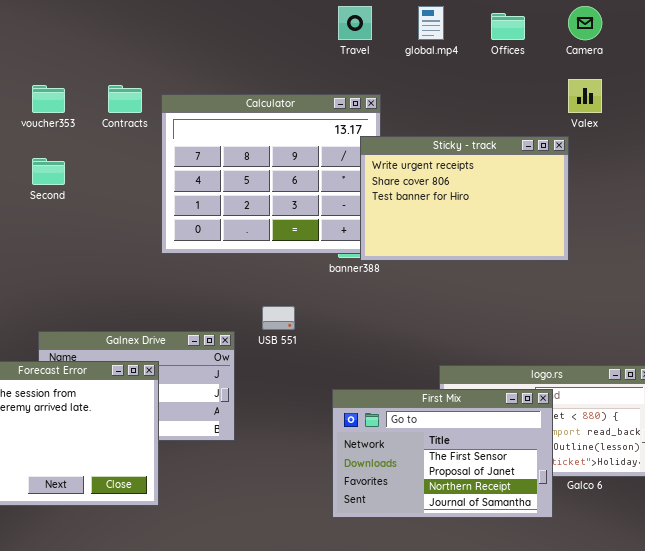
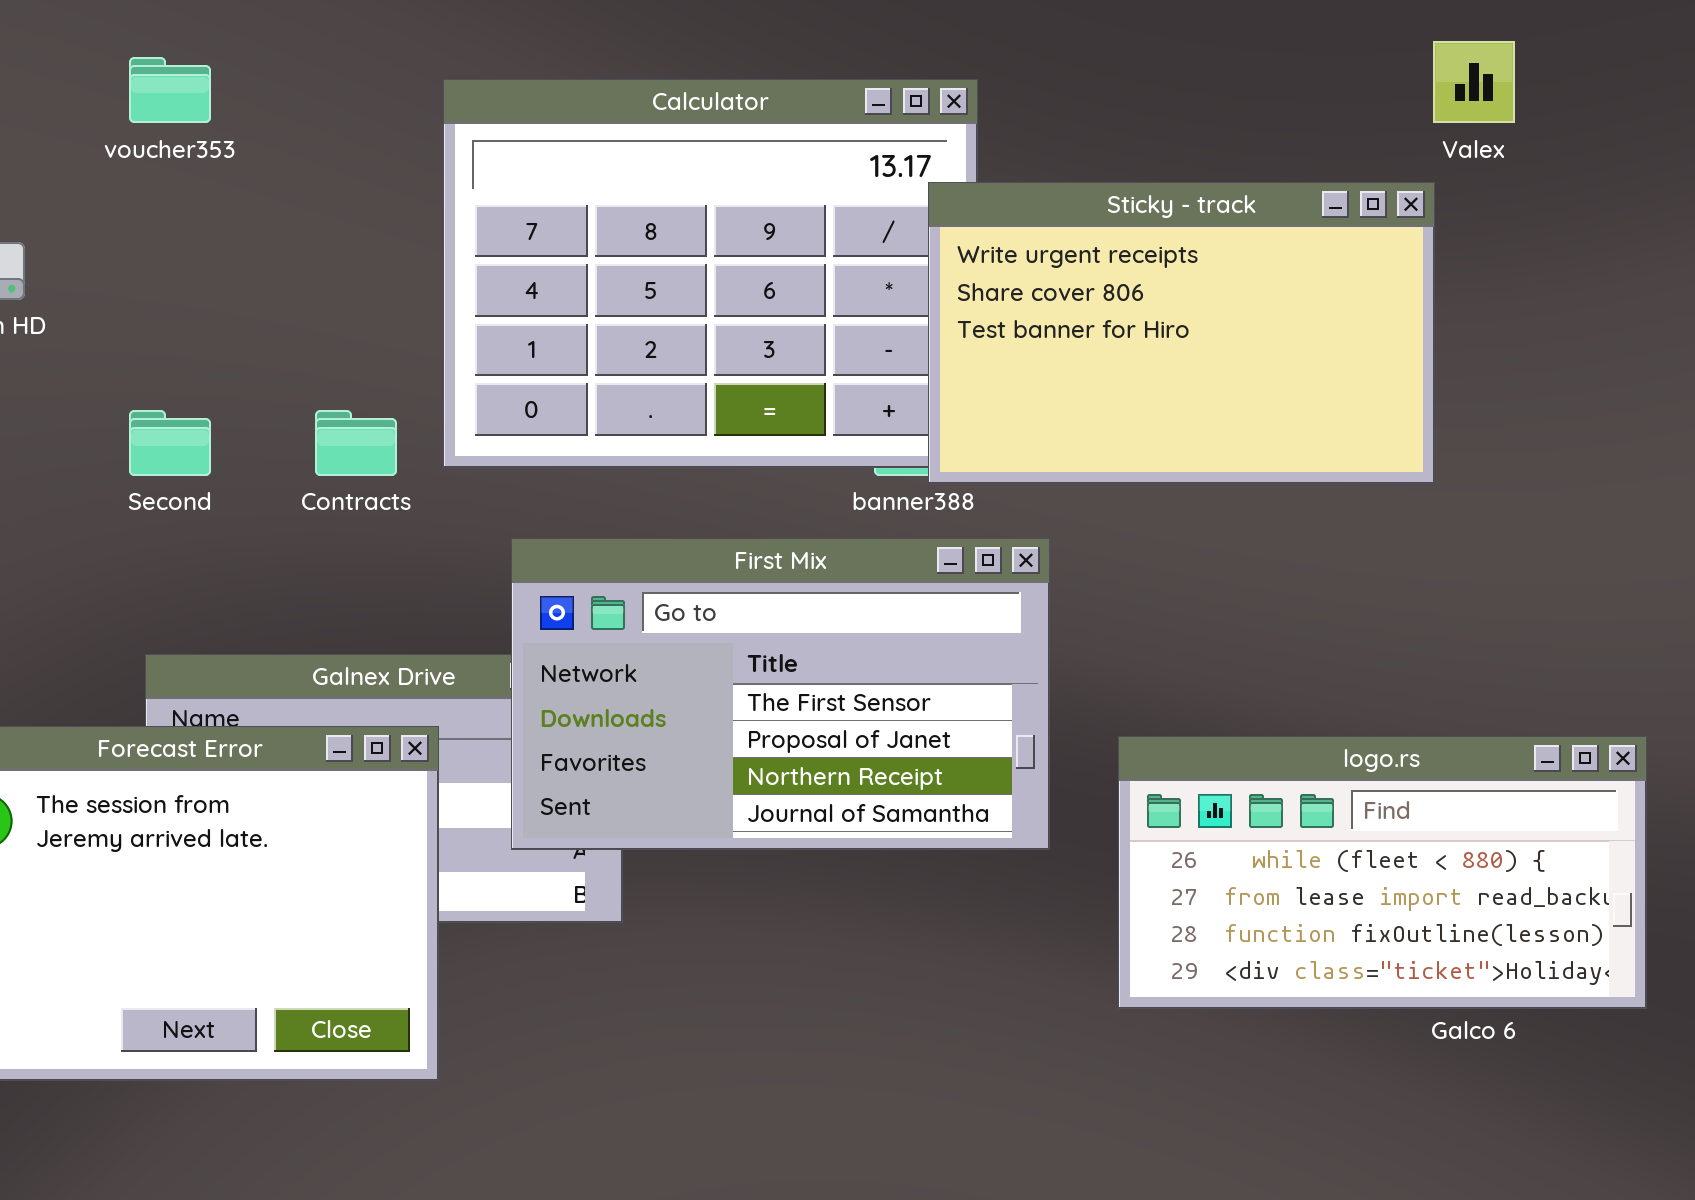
Contracts: [108,85,142,113] -> [315,410,397,476], moved
Second: [32,158,65,185] -> [129,410,211,476], moved
First Mix: [332,389,553,518] -> [511,538,1050,850], moved

